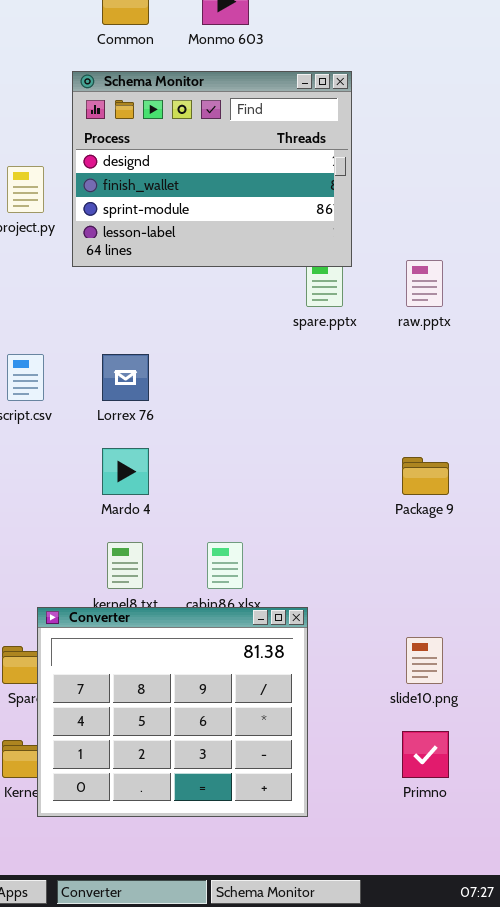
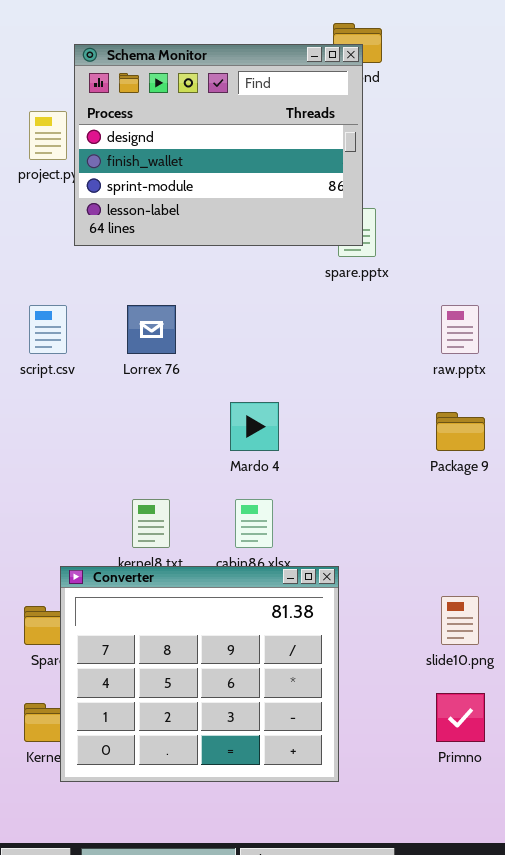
Schema Monitor: [72,71,352,267] -> [74,44,363,246], moved
raw.pptx: [406,260,443,307] -> [441,305,479,354], moved
Mardo 4: [102,448,149,495] -> [230,402,279,451], moved

